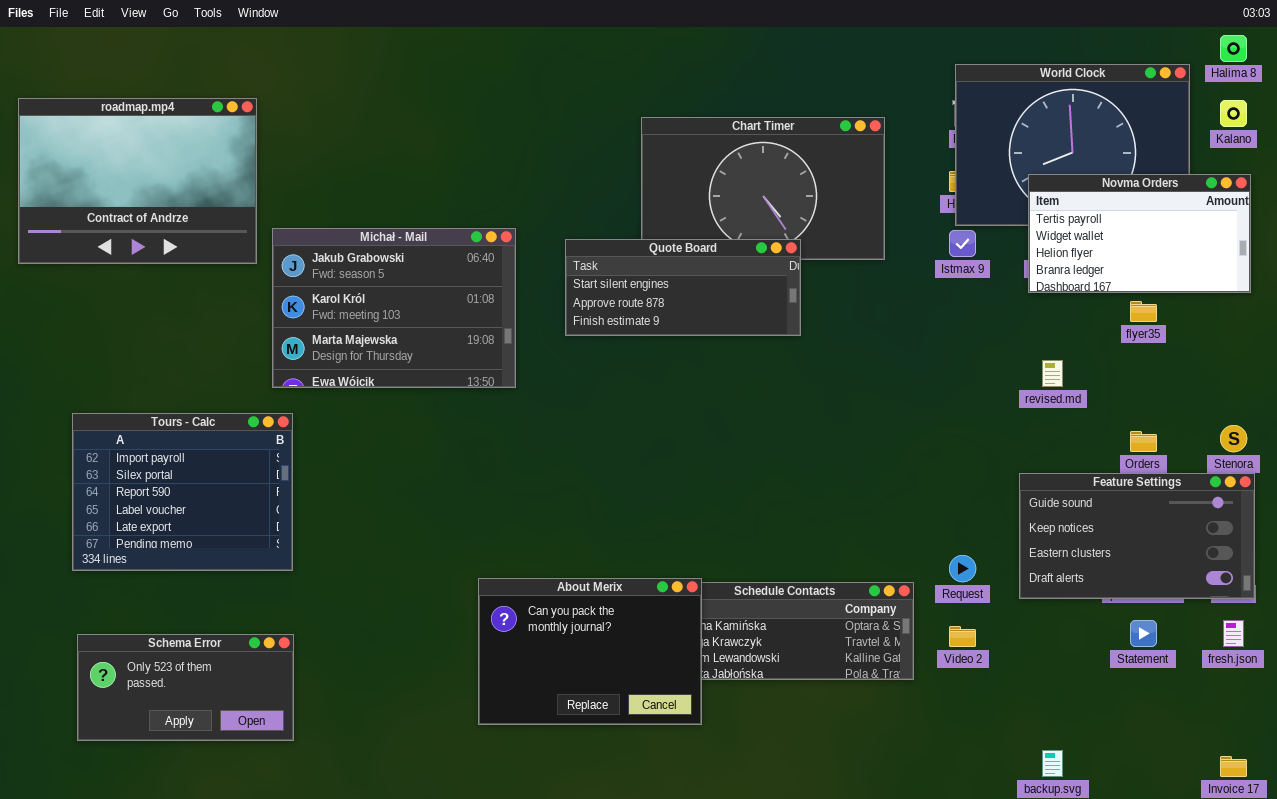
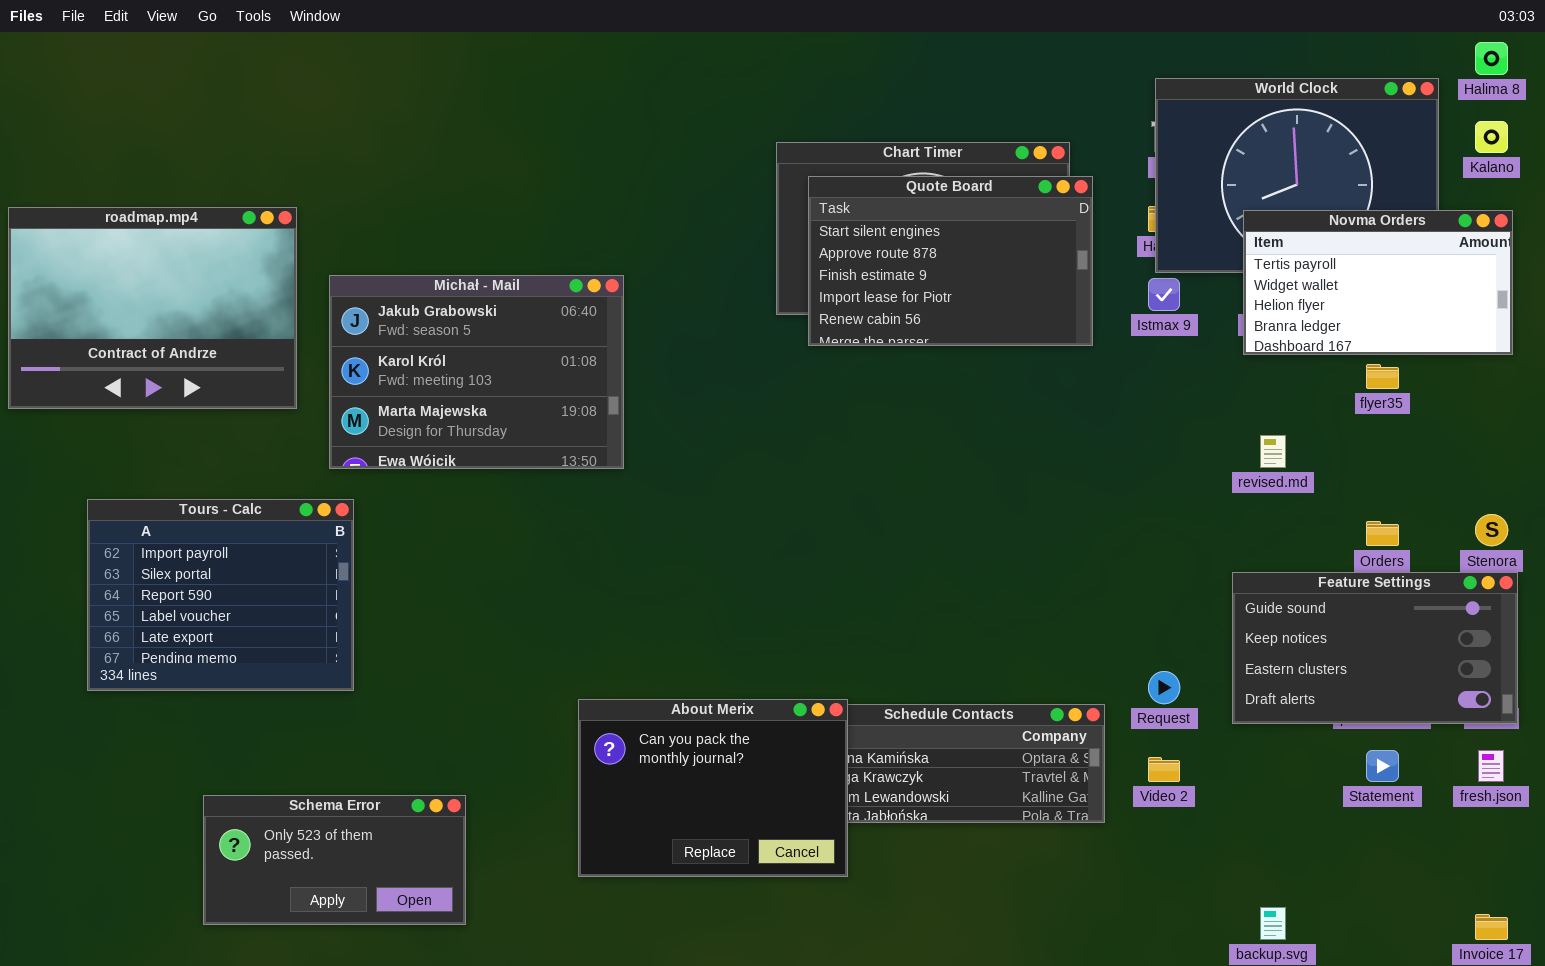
roadmap.mp4: [18,98,257,264] -> [8,207,297,409], moved
Quote Board: [565,239,801,336] -> [808,176,1093,346], moved, resized
Schema Error: [77,634,294,741] -> [203,795,466,925], moved

